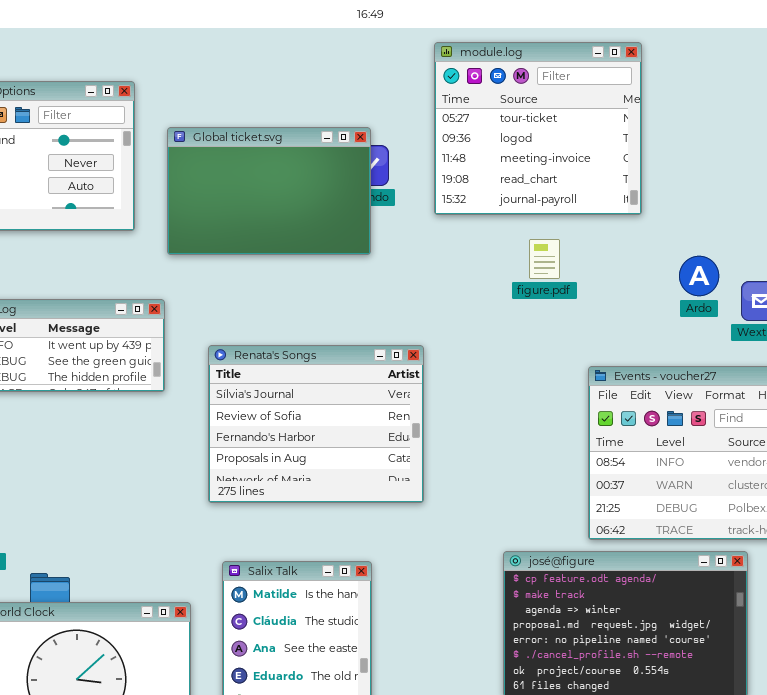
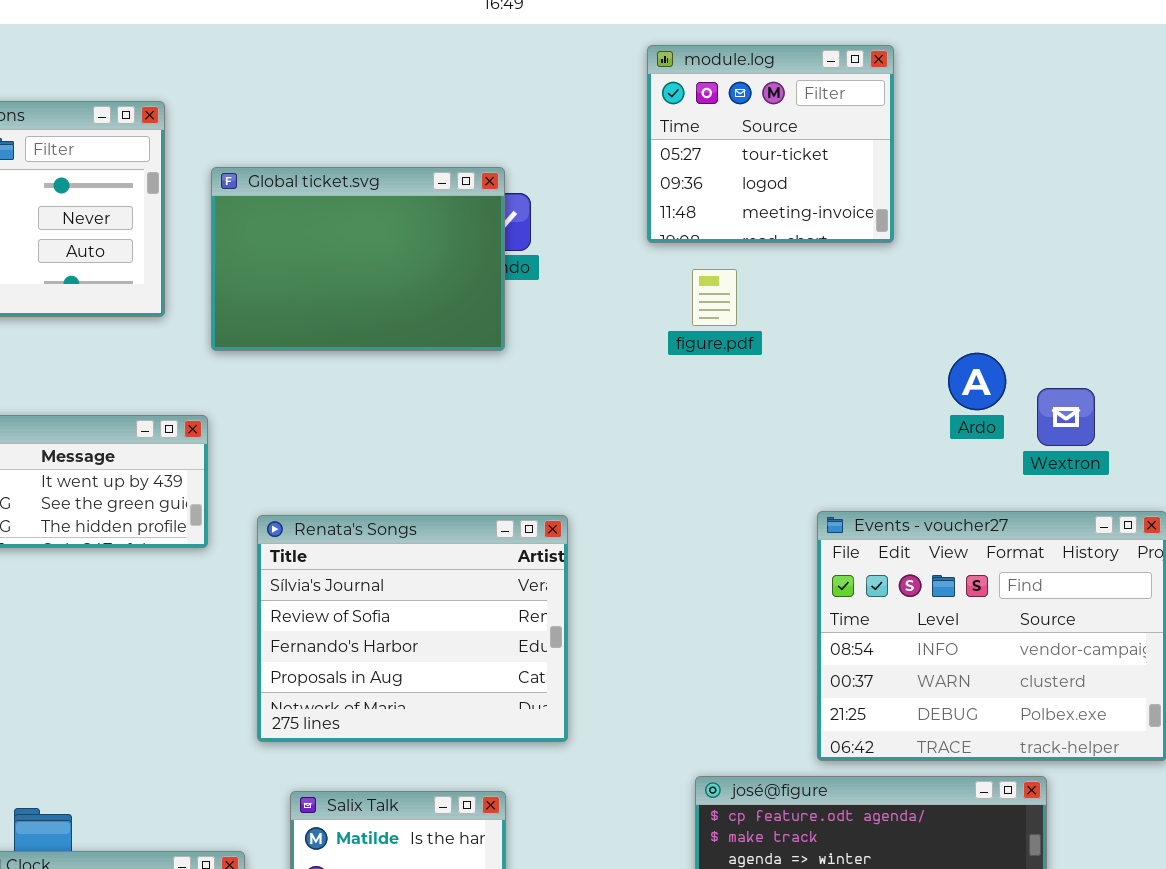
module.log: [434,42,642,215] -> [647,45,894,243], resized
figure.pdf: [529,239,560,279] -> [692,269,737,326], moved
Renata's Songs: [208,345,424,503] -> [257,515,568,742], moved

